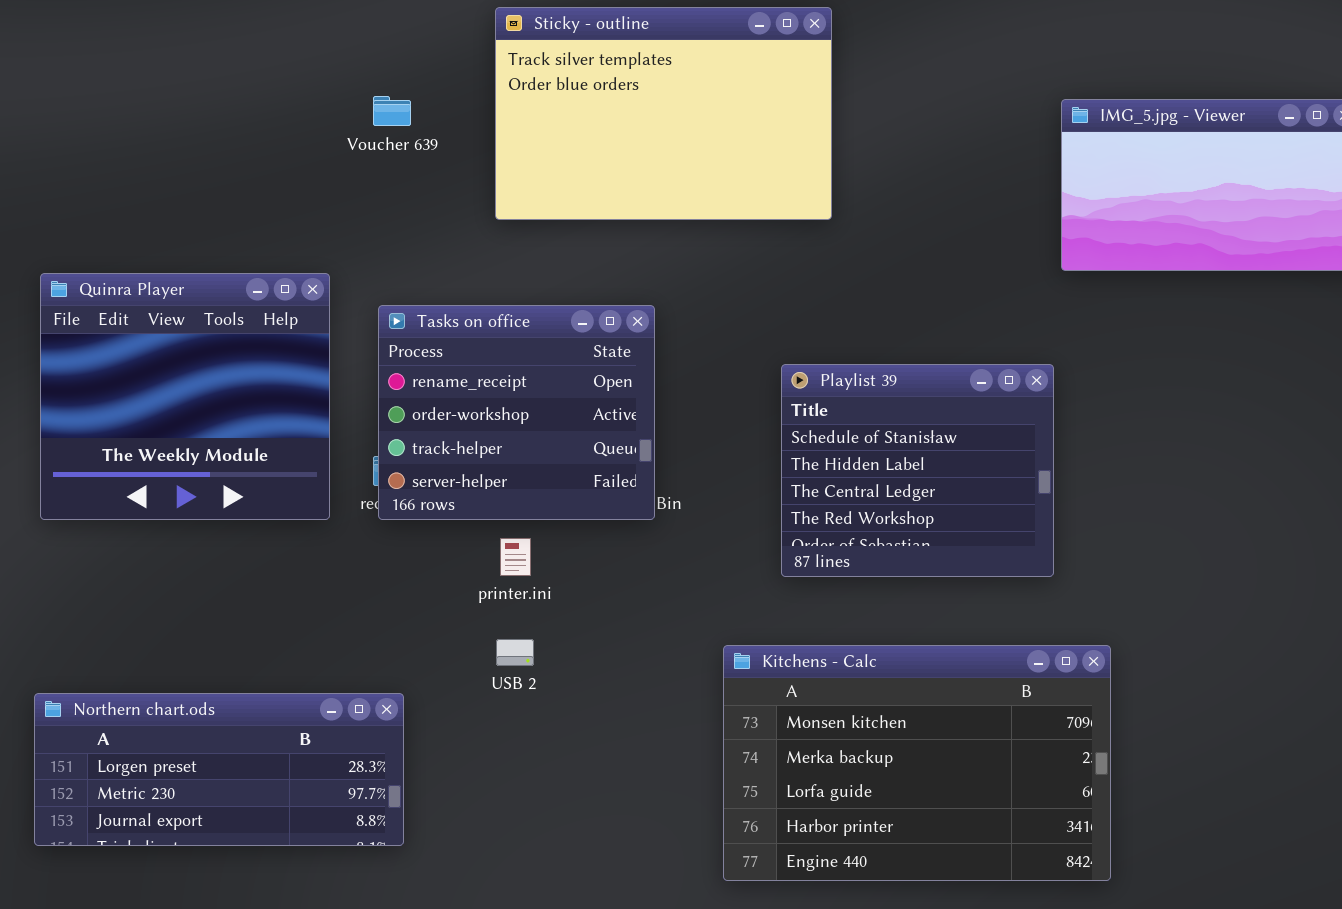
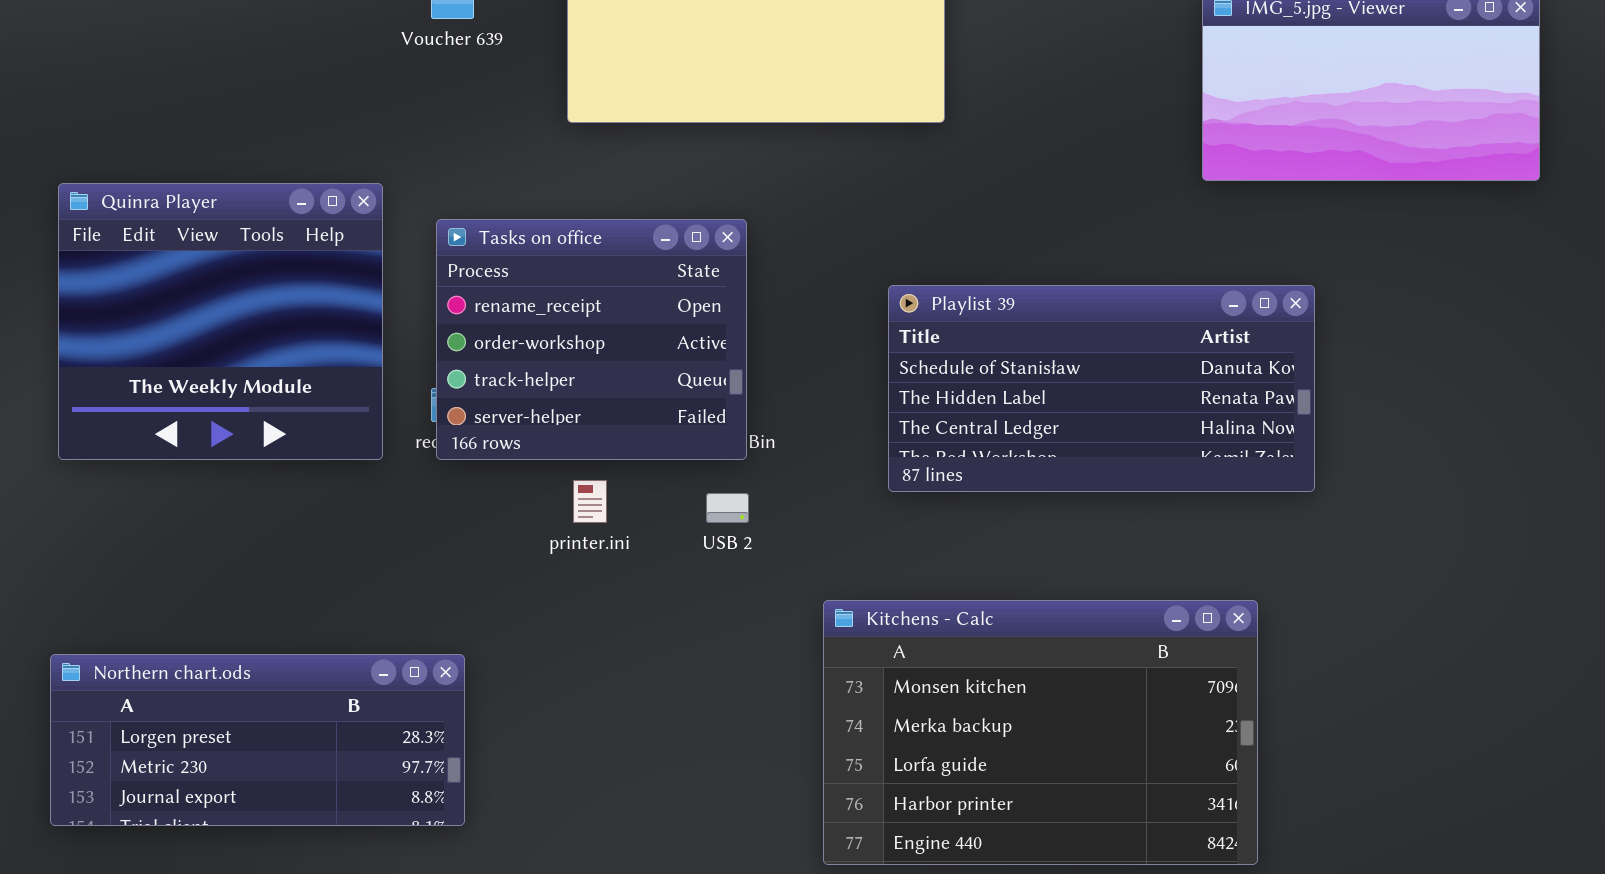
Playlist 39: [781,364,1054,577] -> [888,285,1315,492], resized
USB 2: [496,639,534,666] -> [706,493,749,523], moved

